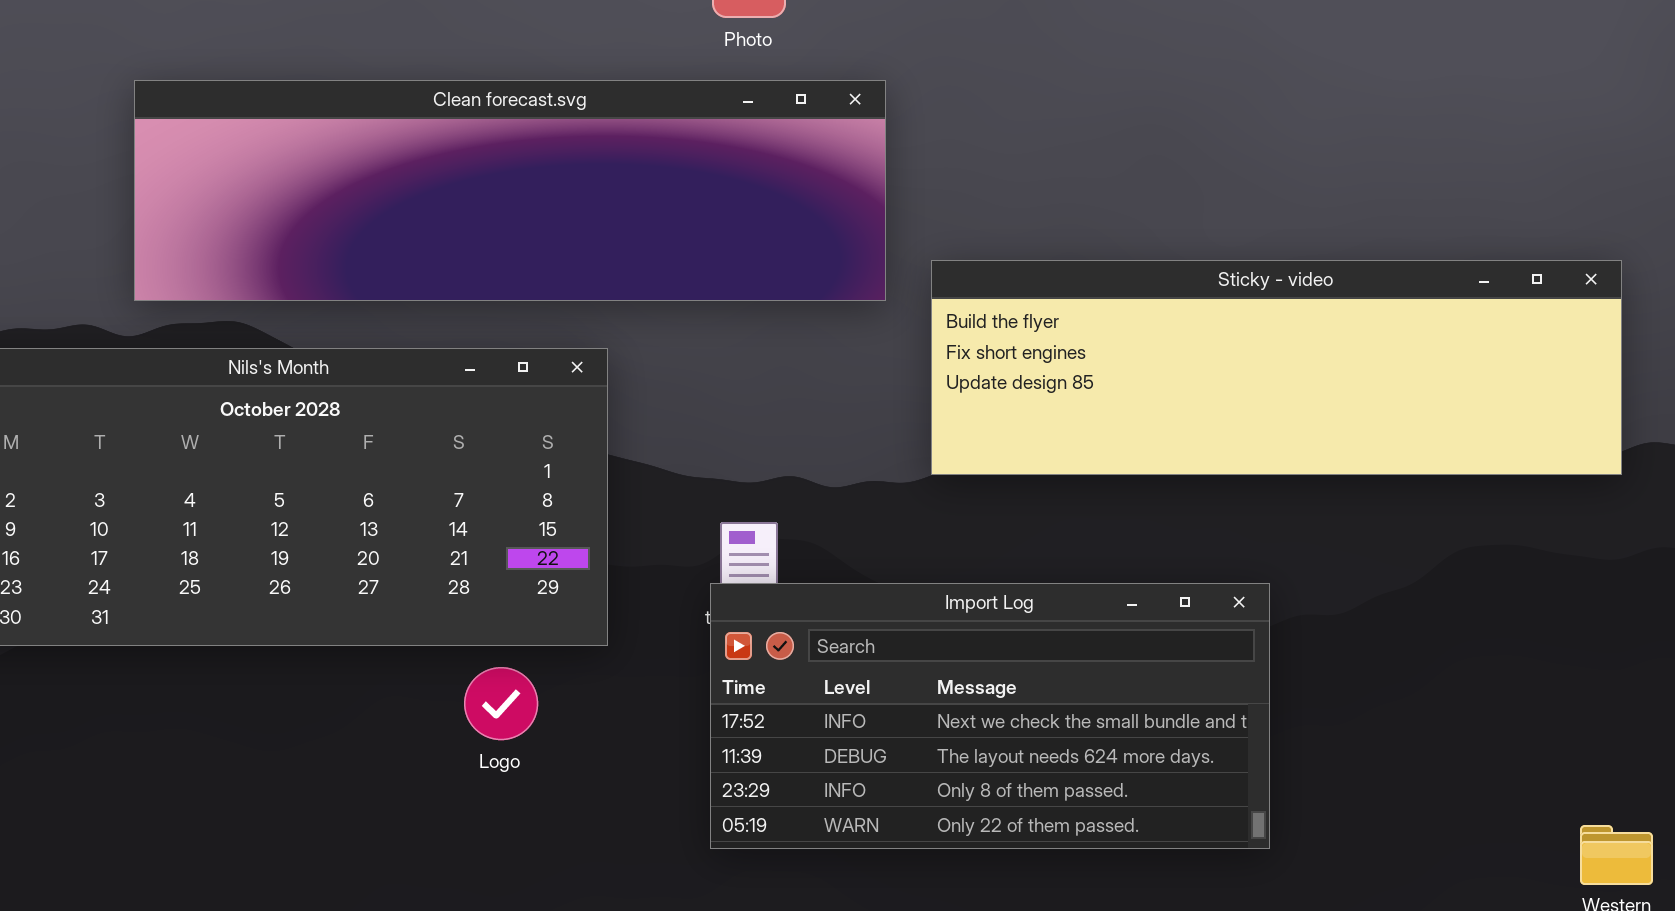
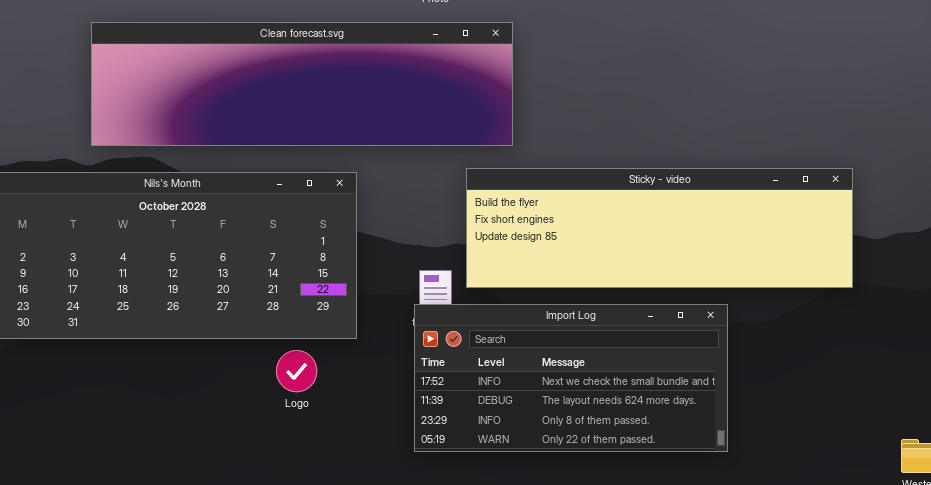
Sticky - video: [931,260,1622,475] -> [466,168,853,288], moved

